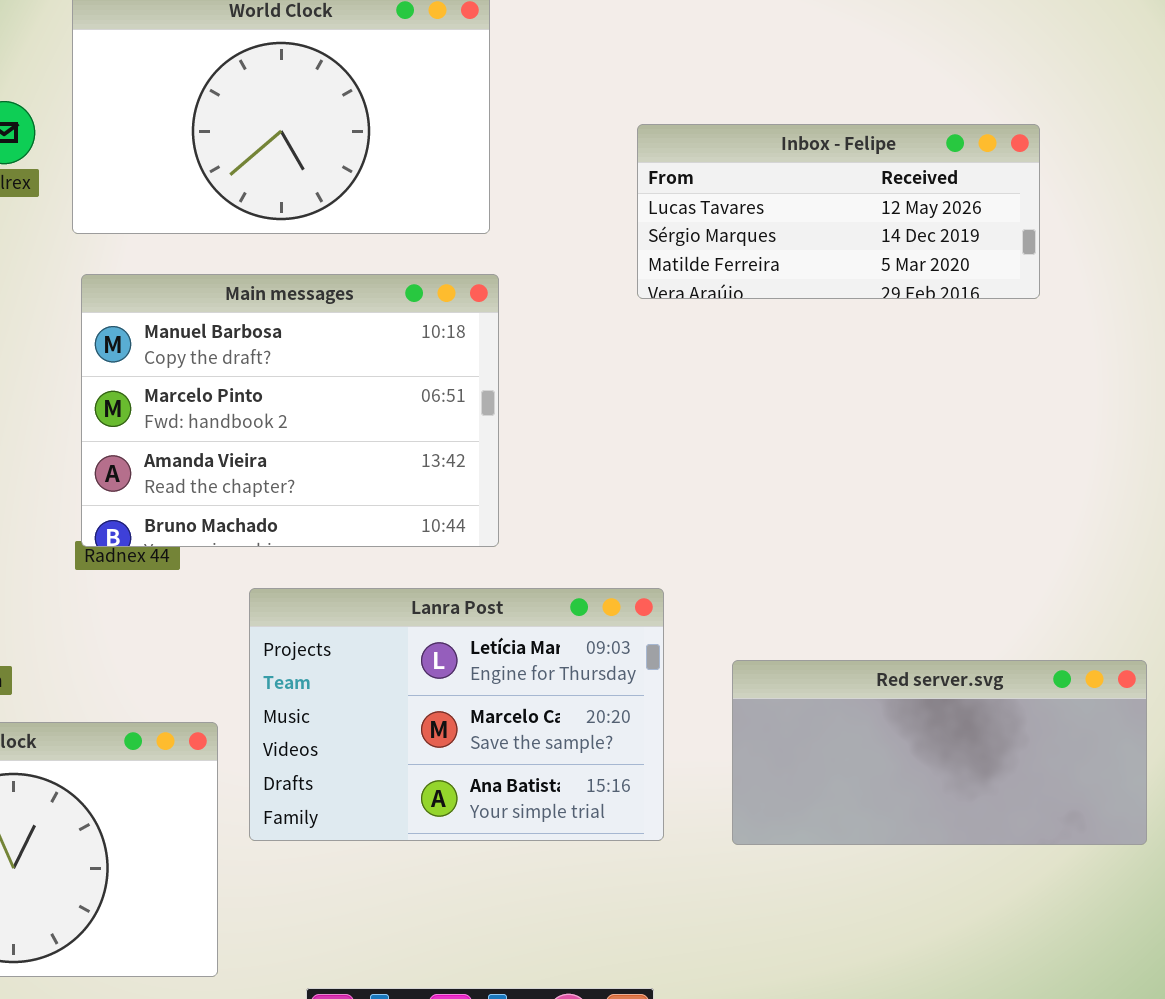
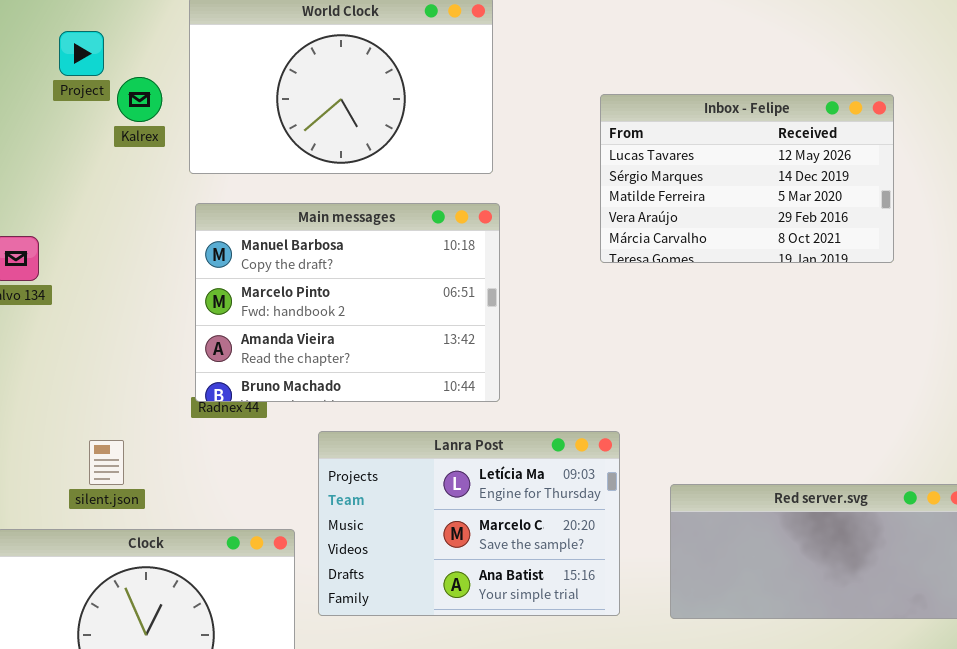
Inbox - Felipe: [637,124,1040,299] -> [600,94,894,263], resized

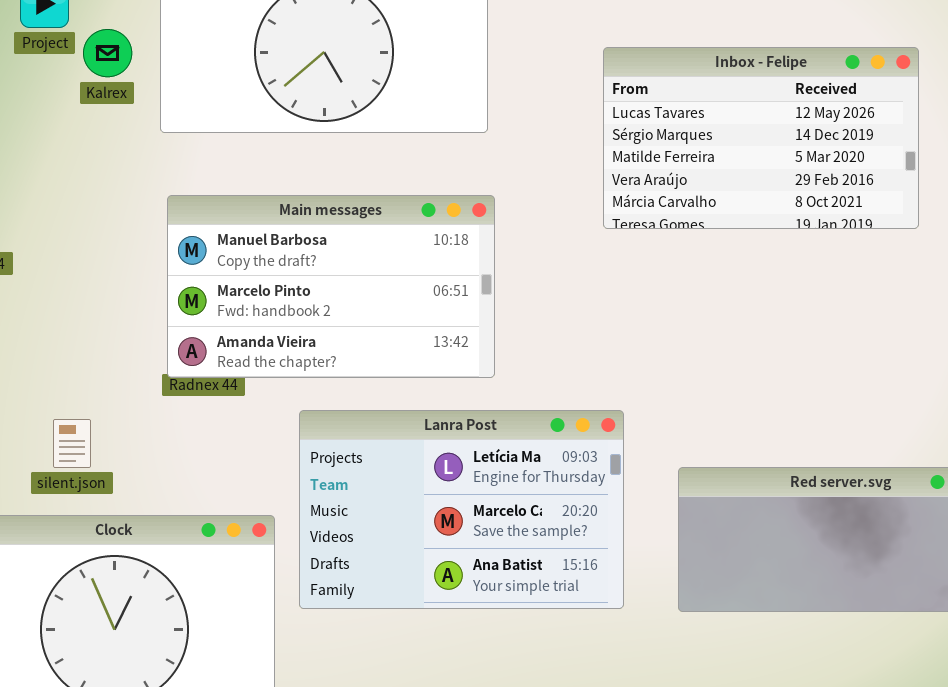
Main messages: [195,203,500,402] -> [167,195,495,378], resized

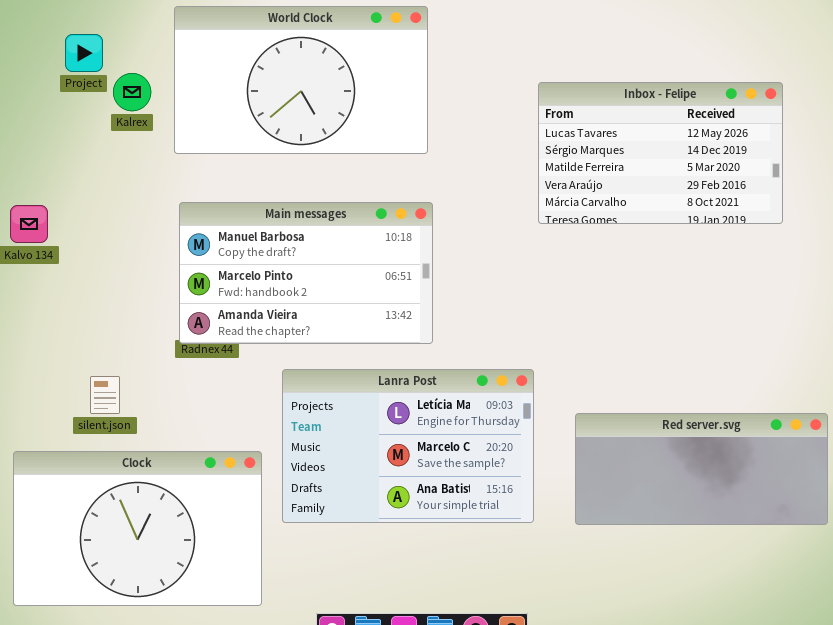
Inbox - Felipe: [603,47,919,229] -> [538,82,783,224], moved

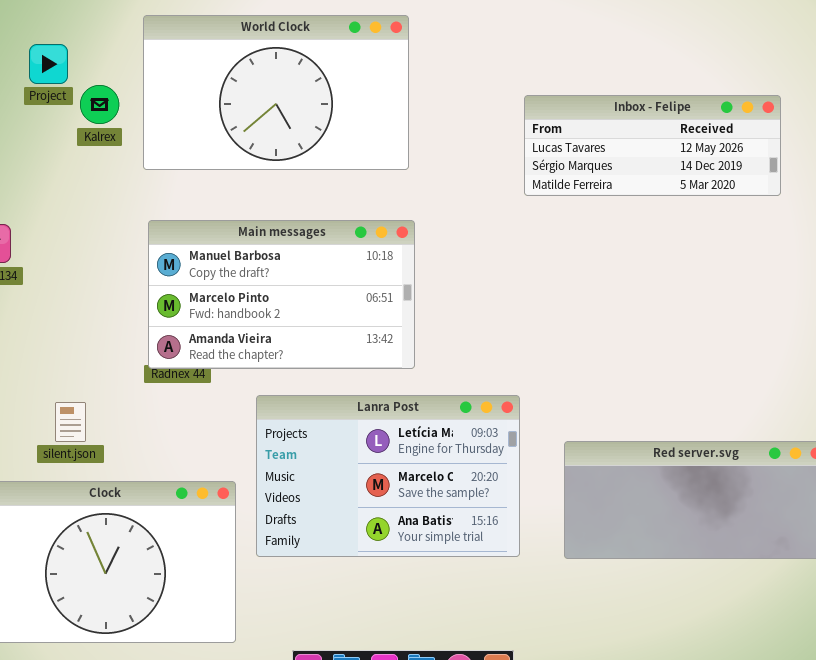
Inbox - Felipe: [538,82,783,224] -> [524,95,781,196], resized

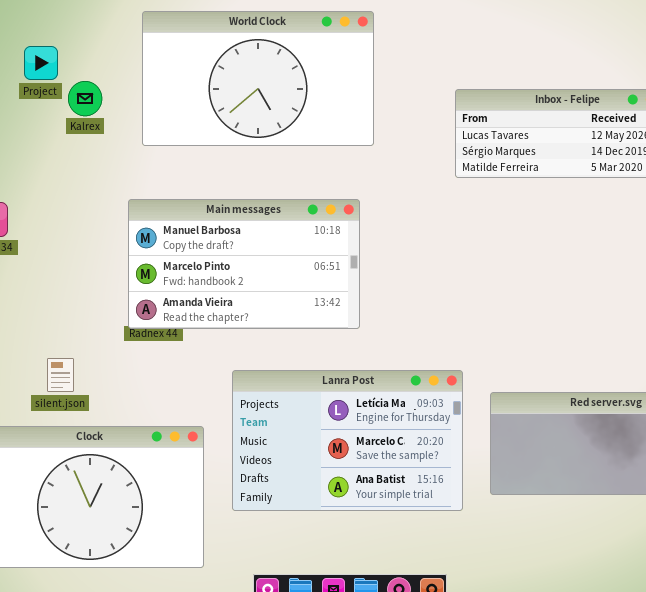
World Clock: [143,15,409,170] -> [142,11,374,146], moved
Lanra Post: [256,395,520,557] -> [232,370,463,511], moved

